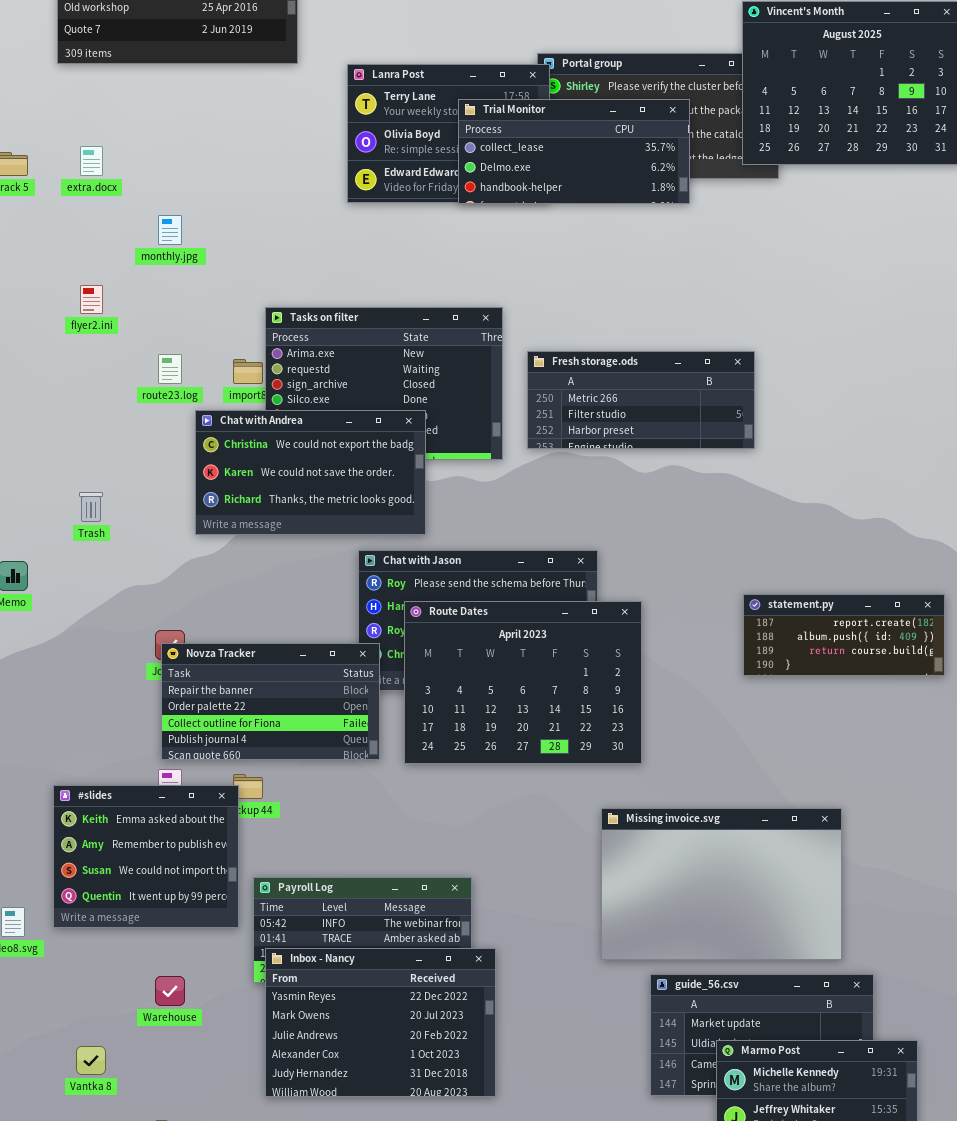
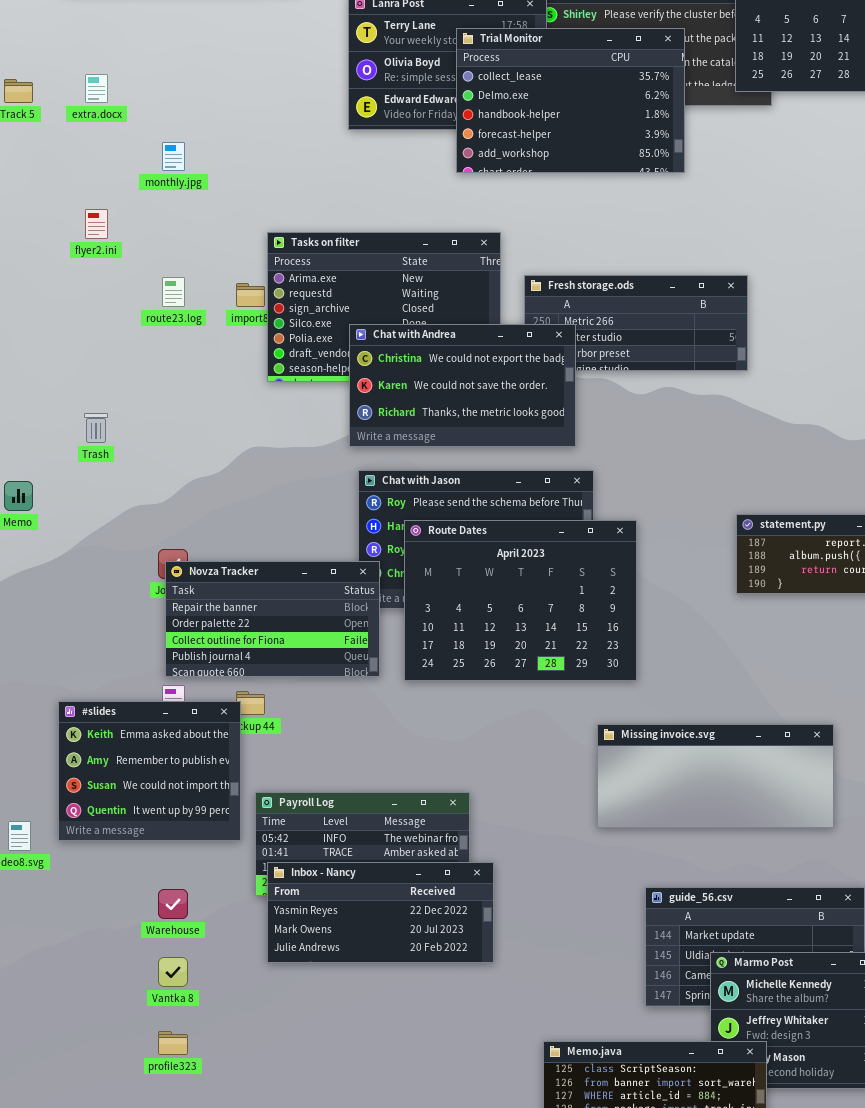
Trial Monitor: [458,99,690,204] -> [456,28,685,173], resized
Chat with Andrea: [195,410,426,535] -> [349,324,576,447], moved
Missing invoice.svg: [601,808,842,960] -> [597,724,834,828], resized
Inbox - Nancy: [265,948,496,1097] -> [267,862,494,963], resized
Vantka 8: [76,1046,106,1075] -> [158,957,188,987], moved

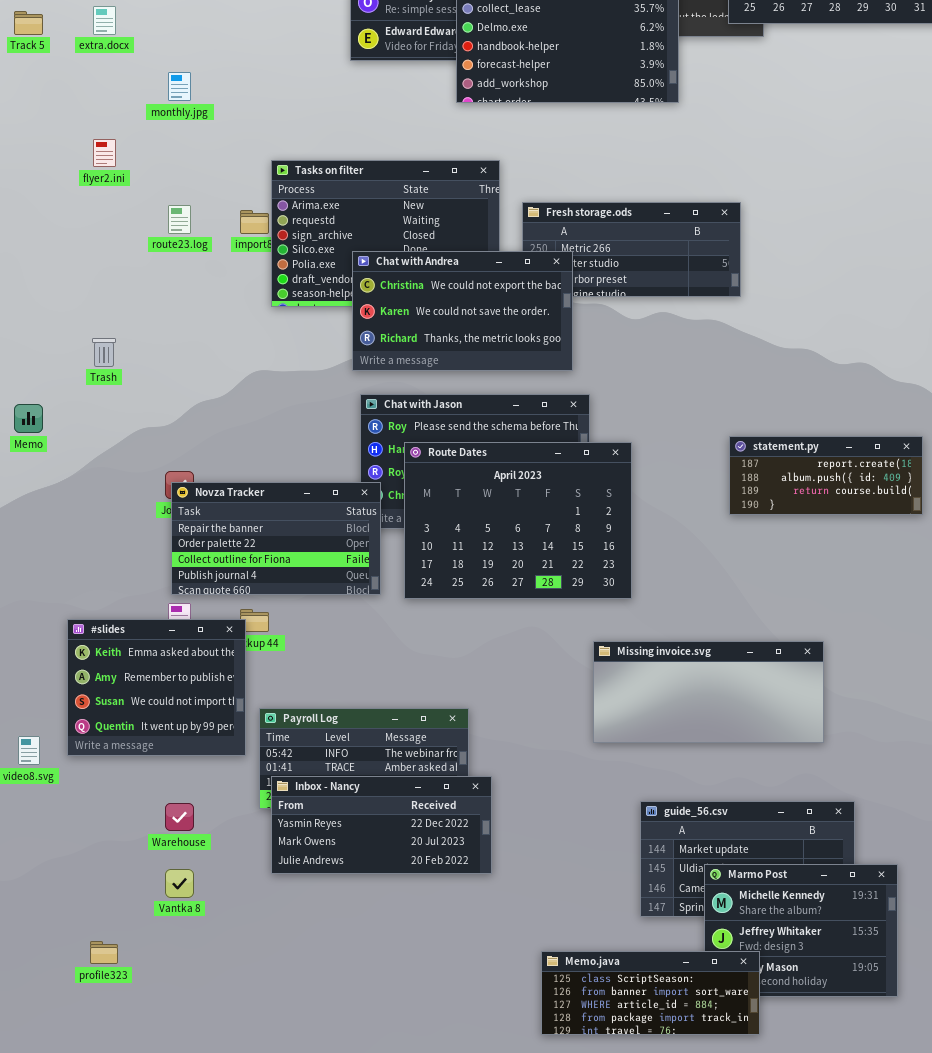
profile323: [158,1031,188,1055] -> [90,941,118,964], moved

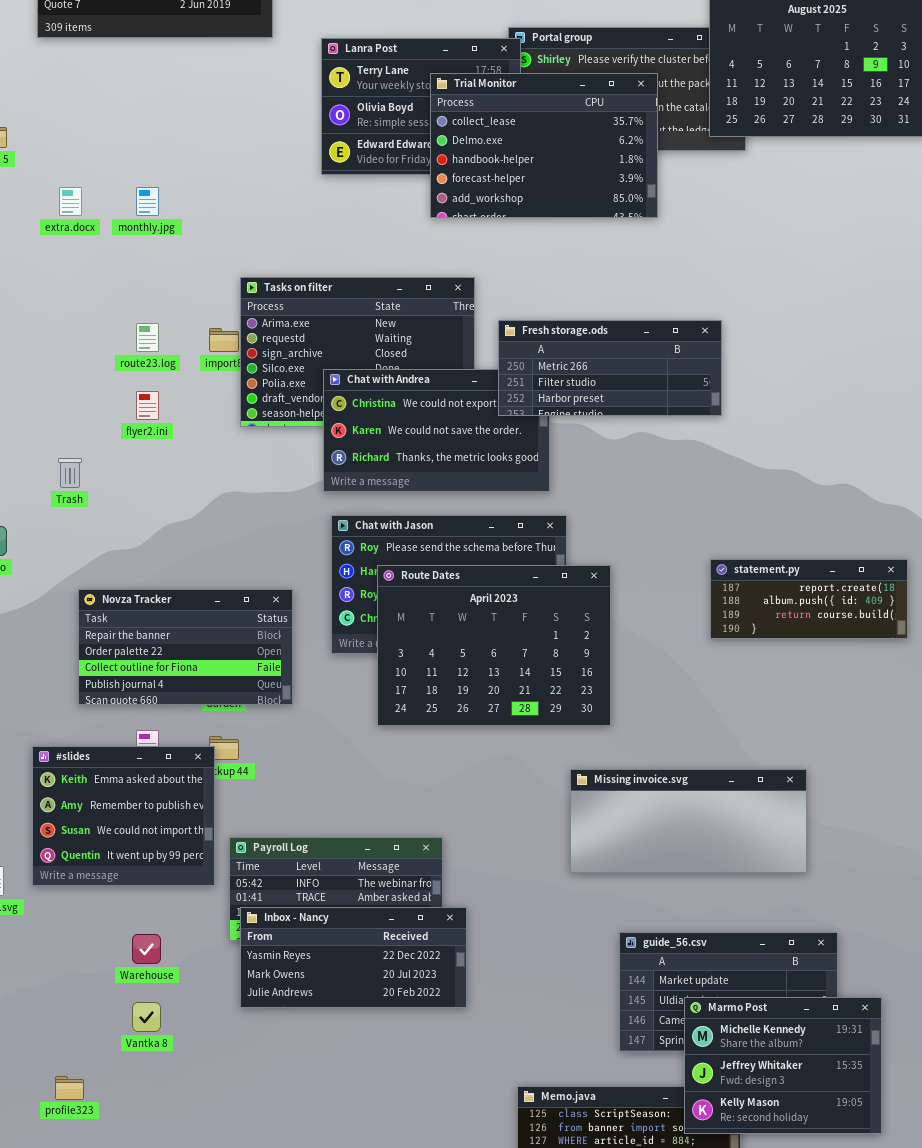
extra.docx: [93,6,116,35] -> [59,187,82,216], moved
flyer2.ini: [93,139,116,167] -> [136,391,159,420], moved
Fresh storage.ods: [522,202,741,297] -> [498,320,722,416], raised
Novza Tracker: [171,482,381,595] -> [78,589,293,705], moved
Marmo Post: [704,864,898,997] -> [684,997,882,1134], raised

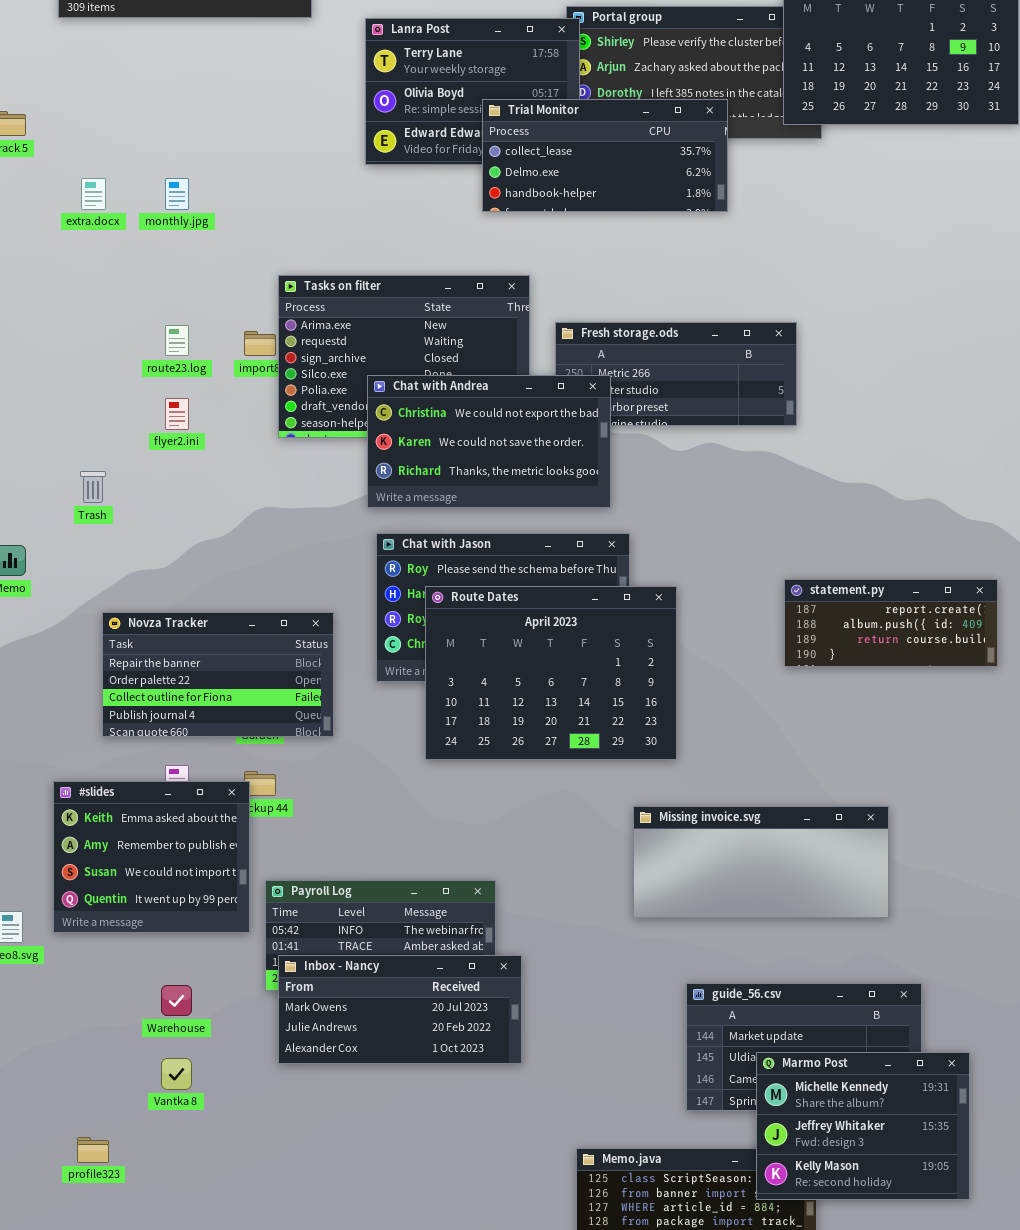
Trial Monitor: [430,73,658,218] -> [482,99,728,212], resized
Chat with Andrea: [323,369,550,492] -> [367,375,611,508], raised
Inbox - Nancy: [240,907,467,1008] -> [278,955,522,1064], scrolled down 1 row

